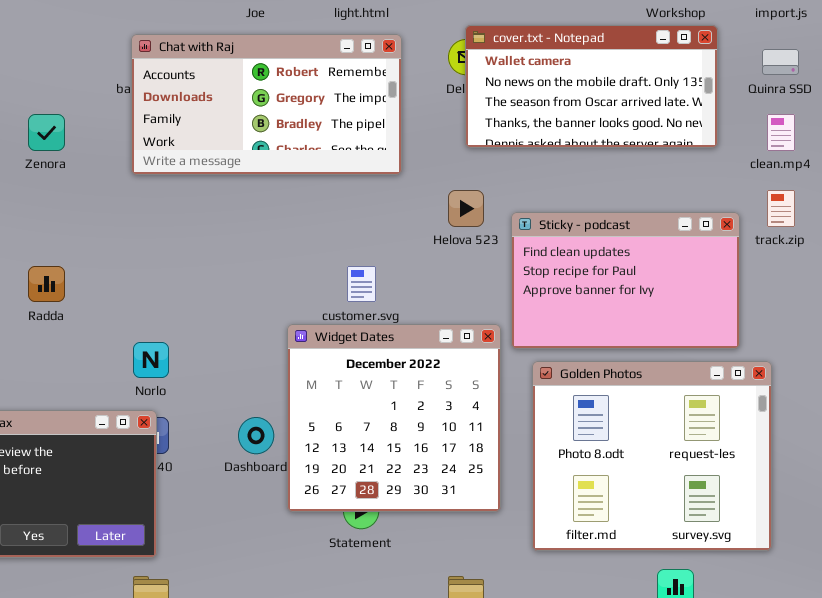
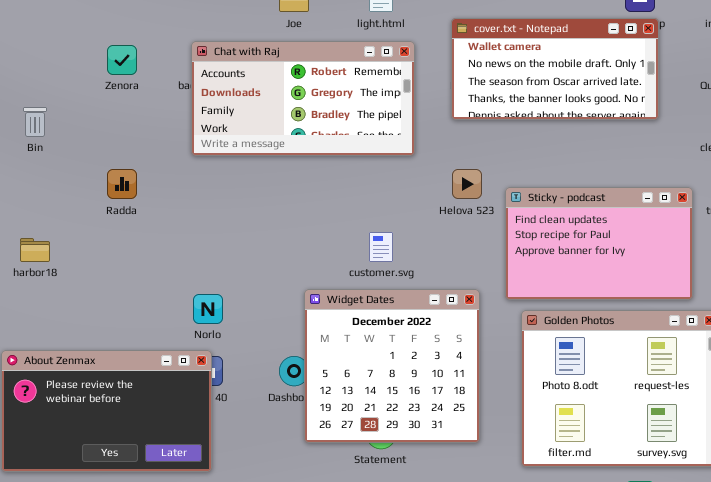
cover.txt - Notepad: [465,25,718,148] -> [451,18,659,120], moved
Zenora: [28,114,65,151] -> [107,45,137,75], moved
Radda: [28,266,65,302] -> [107,169,137,199], moved
Widget Dates: [287,324,501,512] -> [304,289,480,443], moved

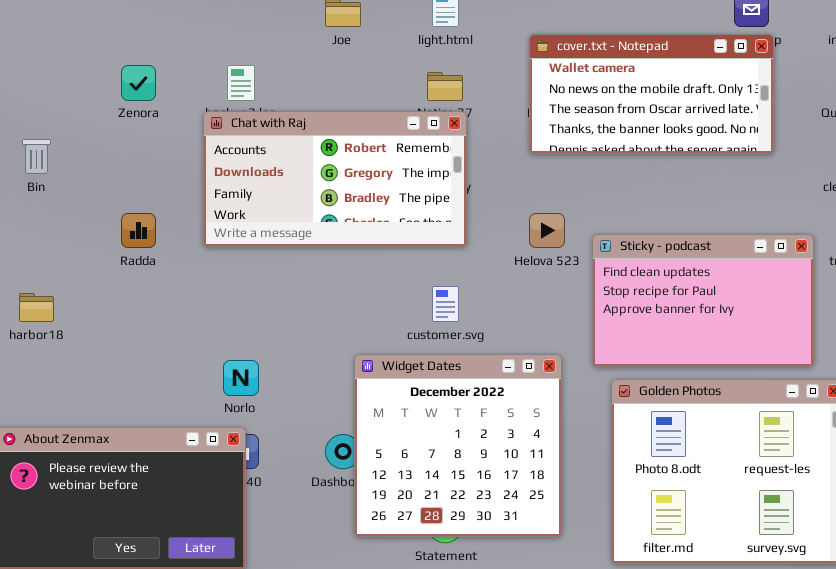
Chat with Raj: [191,41,415,156] -> [203,111,467,247], moved

